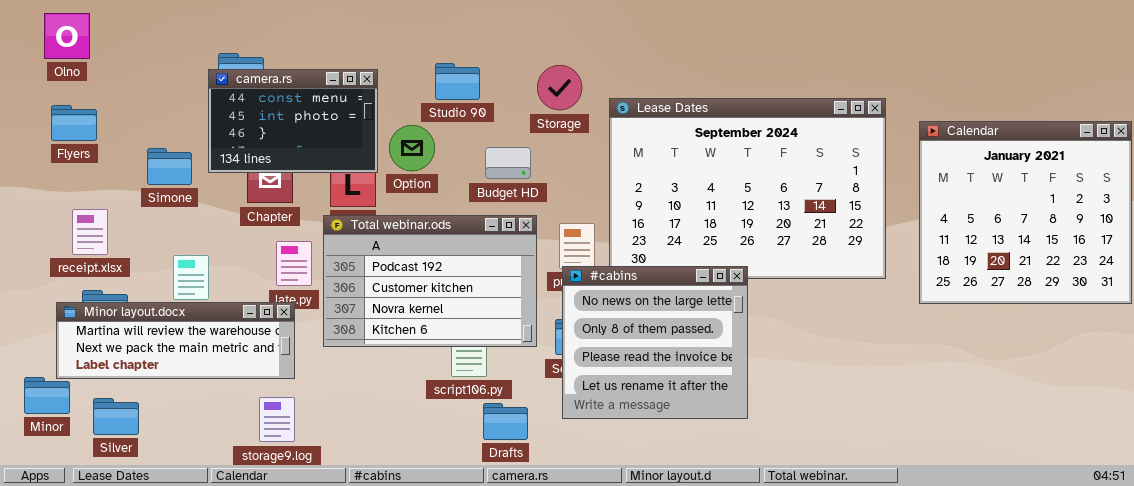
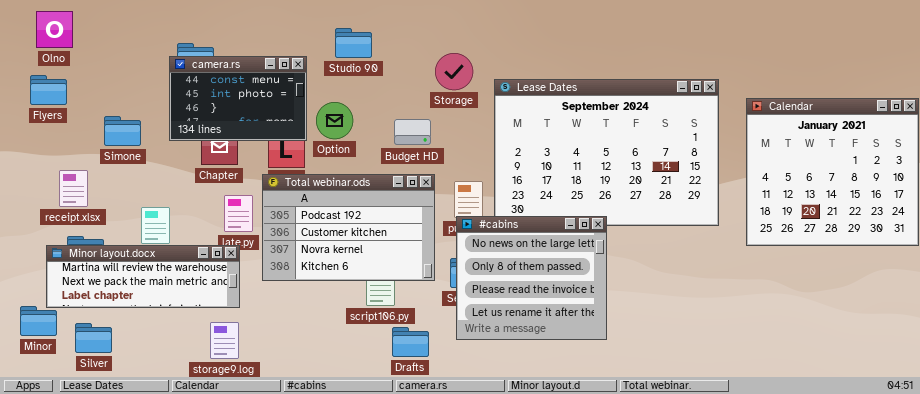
Studio 90: [435,63,480,100] -> [335,28,372,58], moved
Flyers: [51,105,97,141] -> [30,75,67,105], moved
Simone: [147,148,192,185] -> [104,116,141,146], moved

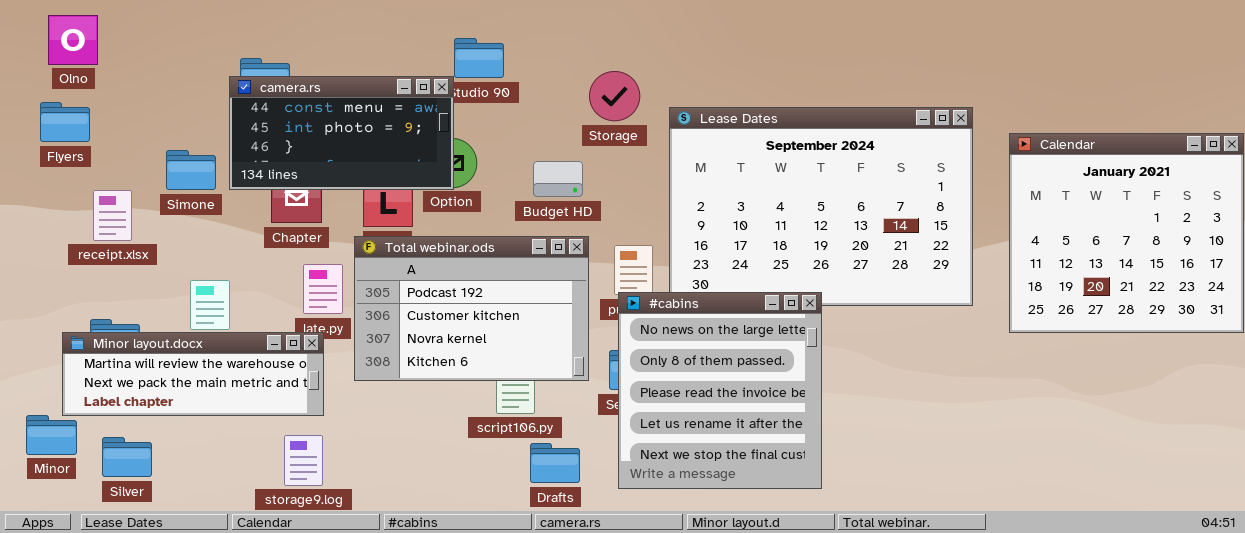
camera.rs: [169,56,307,141] -> [229,76,454,190], resized
Simone: [104,116,141,146] -> [166,150,216,190], moved
receipt.xlsx: [59,170,88,207] -> [93,190,132,241], moved
#cabins: [456,216,607,340] -> [618,292,822,489], resized

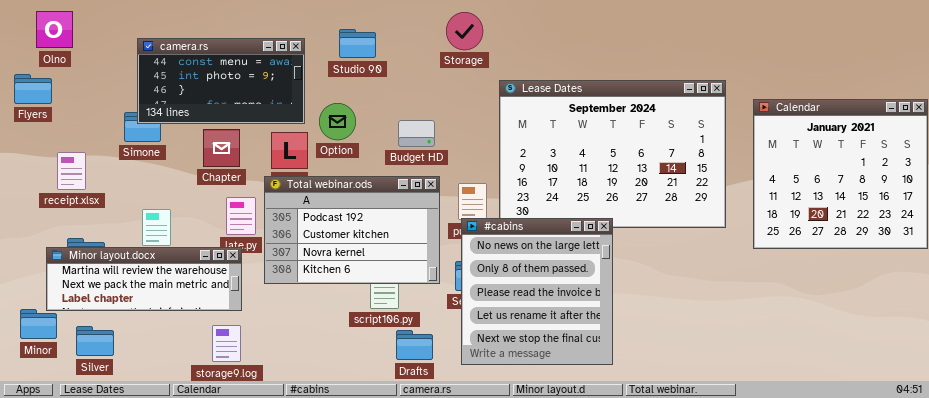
Storage: [589,71,640,121] -> [446,12,483,50], moved
camera.rs: [229,76,454,190] -> [137,38,305,124], moved
Flyers: [40,102,90,142] -> [14,74,52,104], moved
receipt.xlsx: [93,190,132,241] -> [57,152,86,190], moved

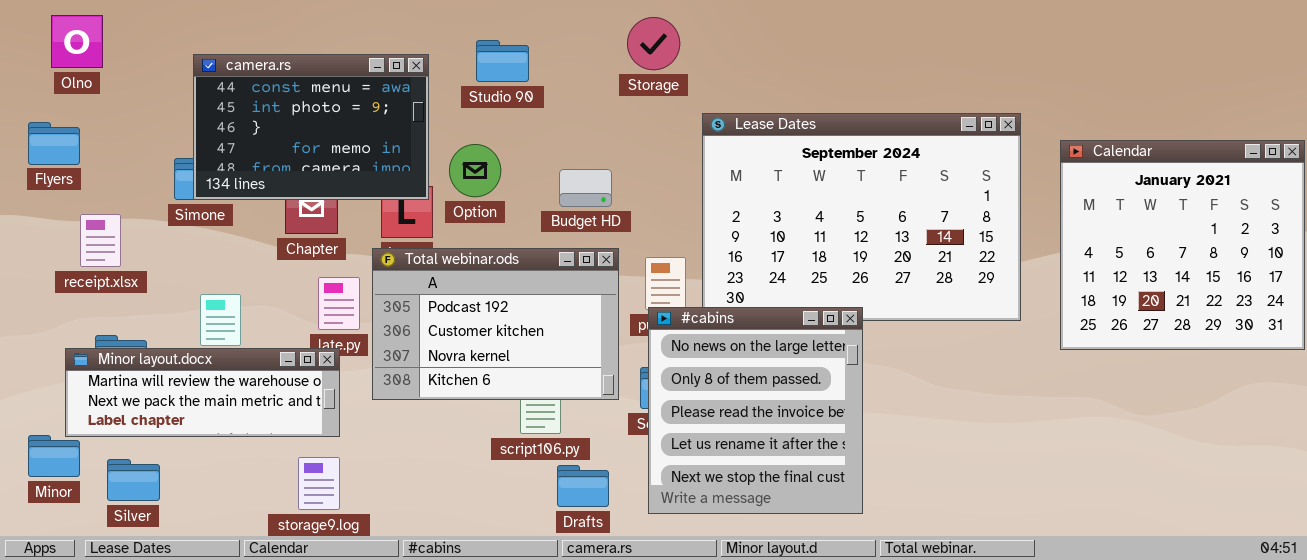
camera.rs: [137,38,305,124] -> [193,54,429,200], resized
Flyers: [14,74,52,104] -> [28,122,80,165], moved

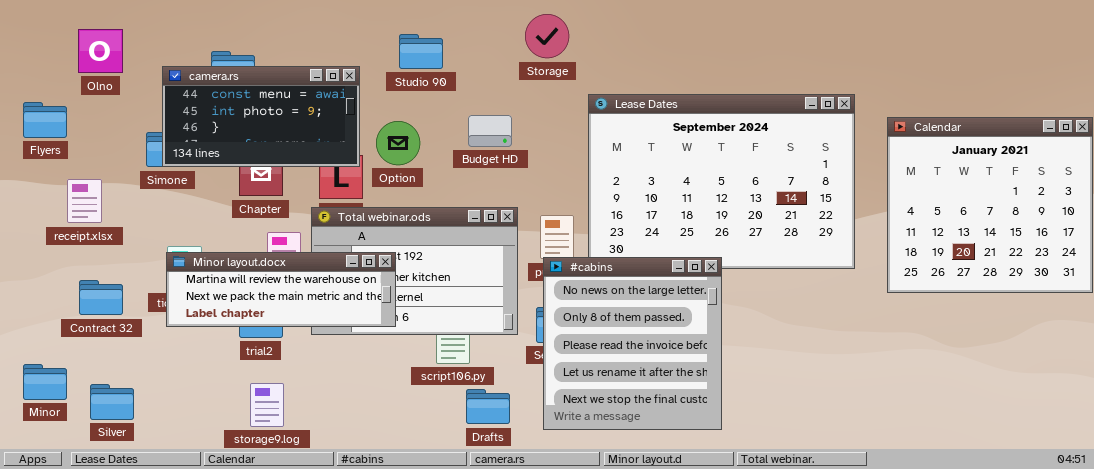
Olno: [51,15,103,68] -> [78,29,123,73], moved
camera.rs: [193,54,429,200] -> [162,66,360,167], resized
Budget HD: [559,169,612,207] -> [468,115,512,147], moved
Minor layout.docx: [65,348,340,437] -> [166,252,396,327], moved

